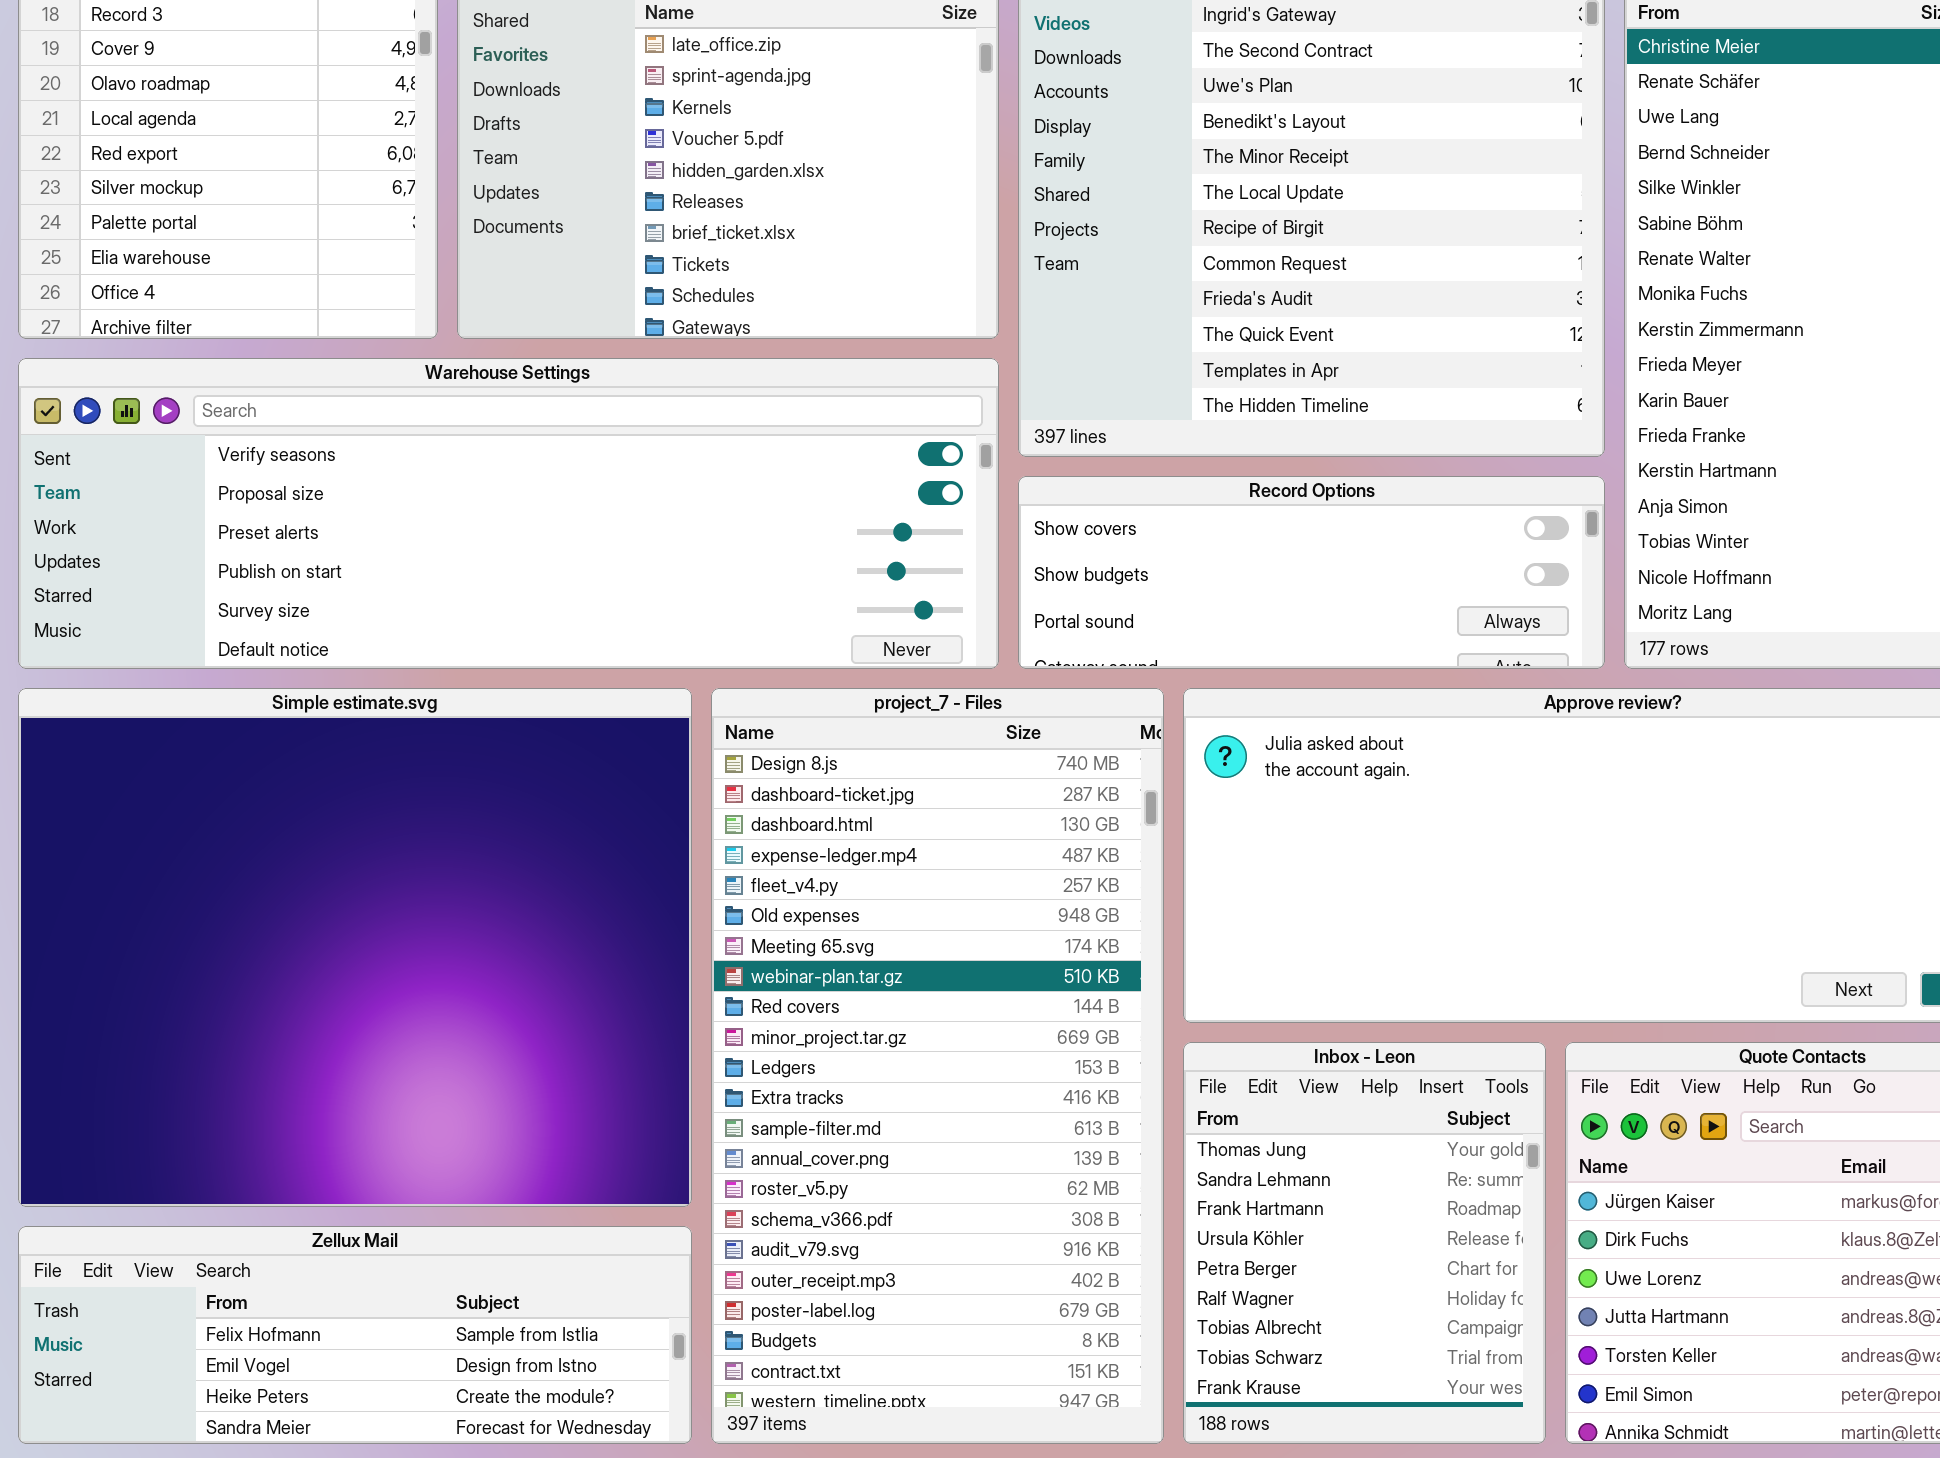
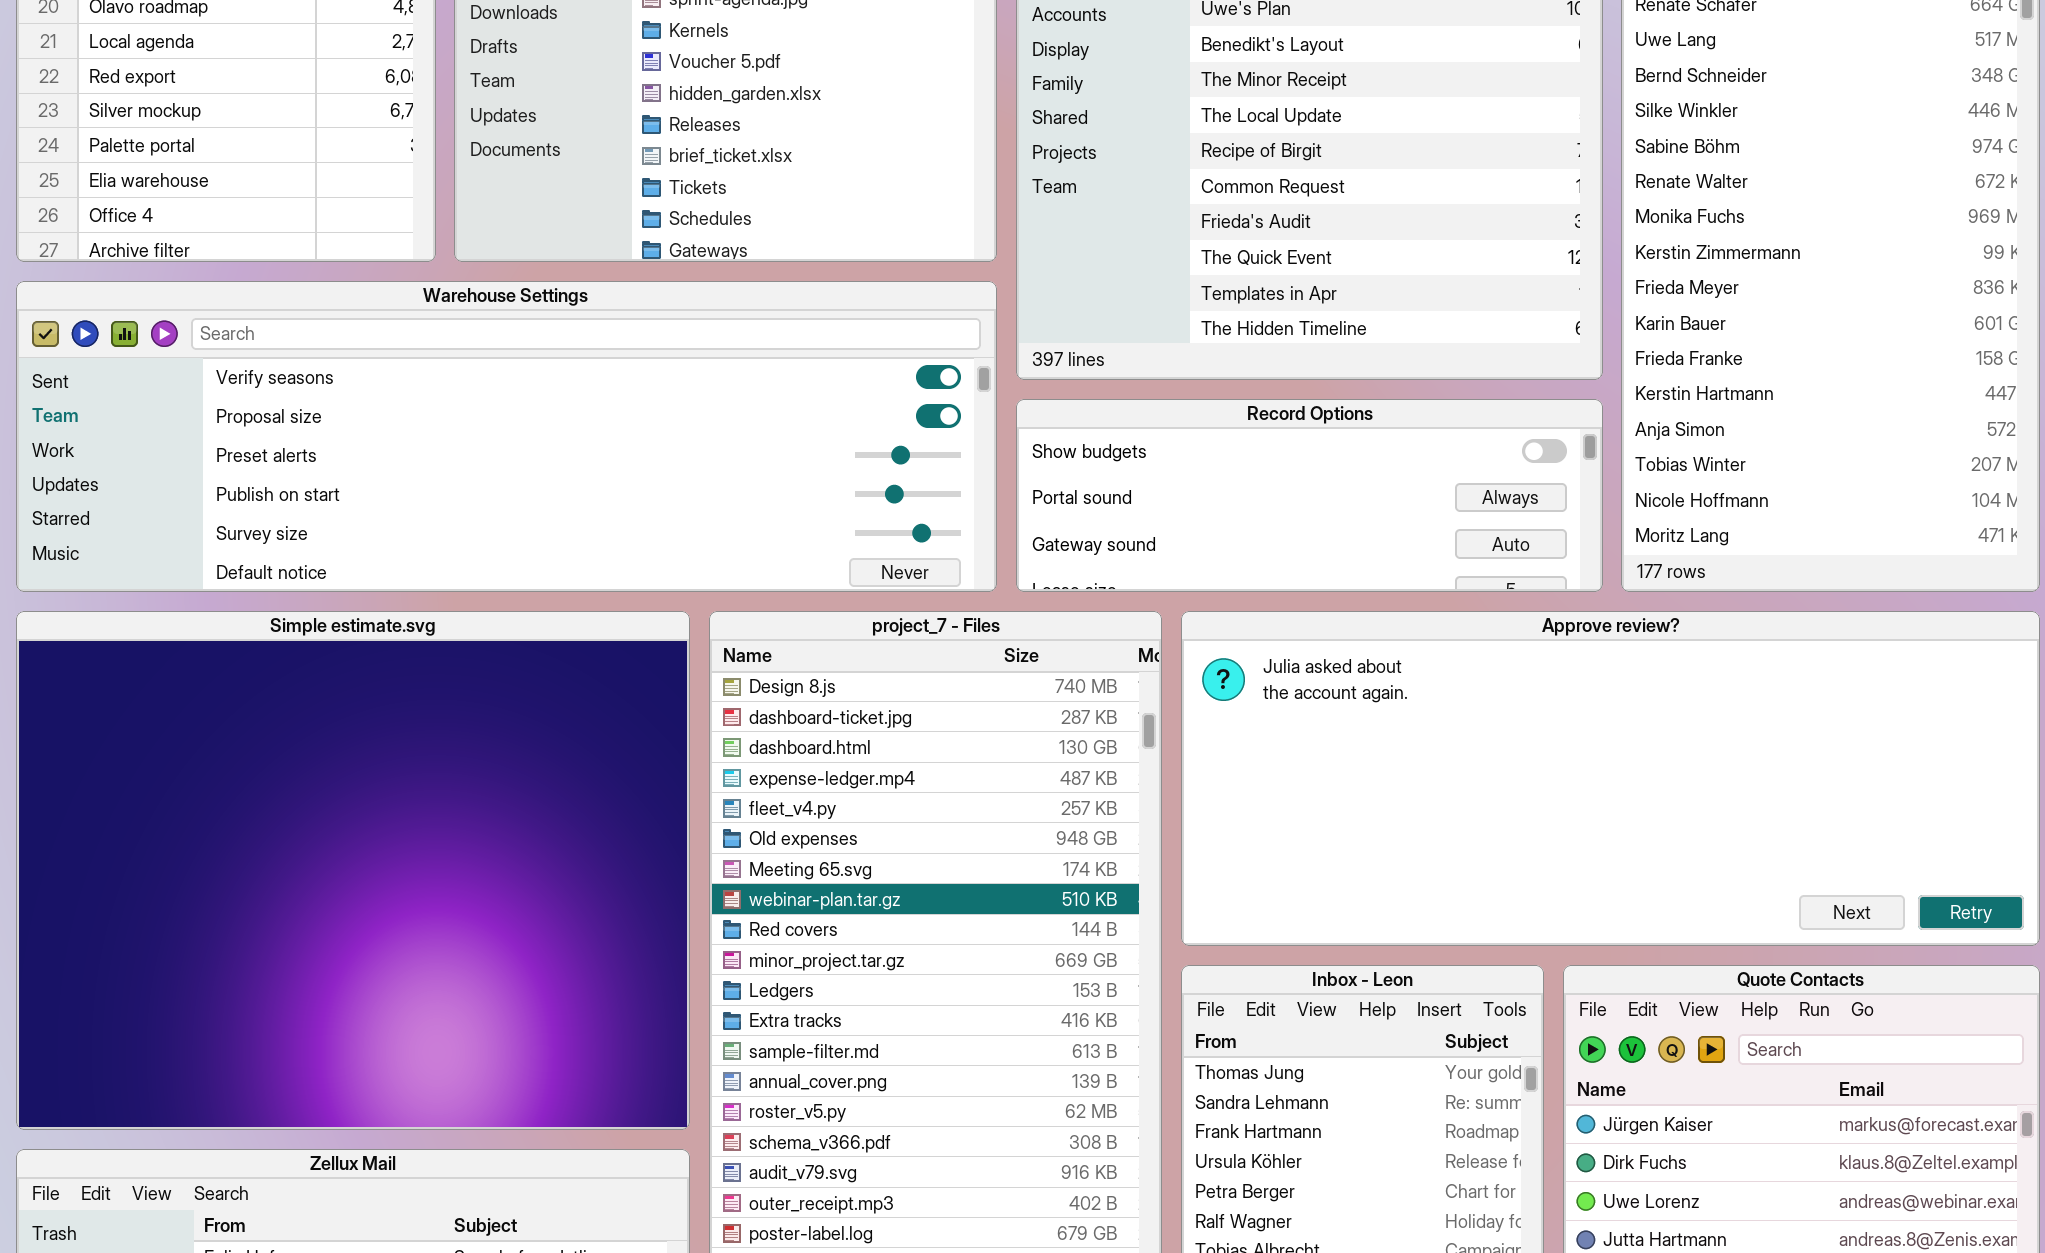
Record Options: [1018,476,1605,669] -> [1016,399,1603,592], scrolled down 1 row

